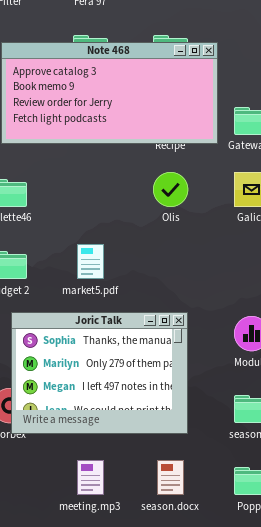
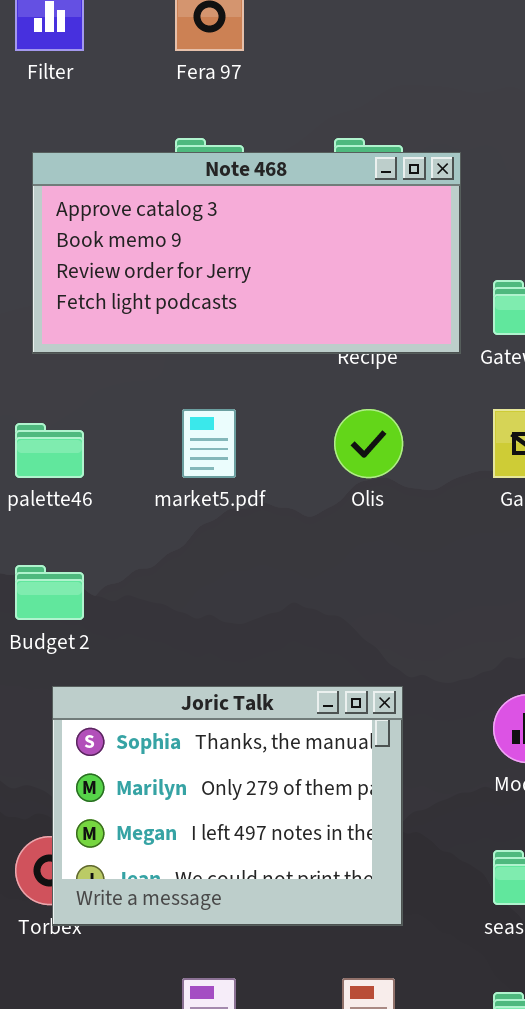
market5.pdf: [77,244,104,279] -> [182,409,236,478], moved

